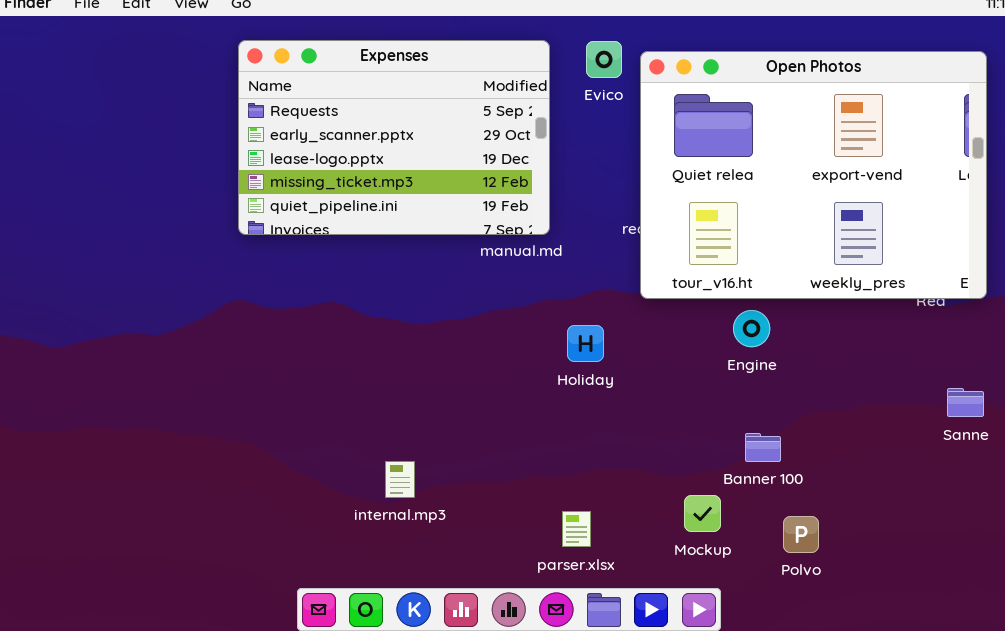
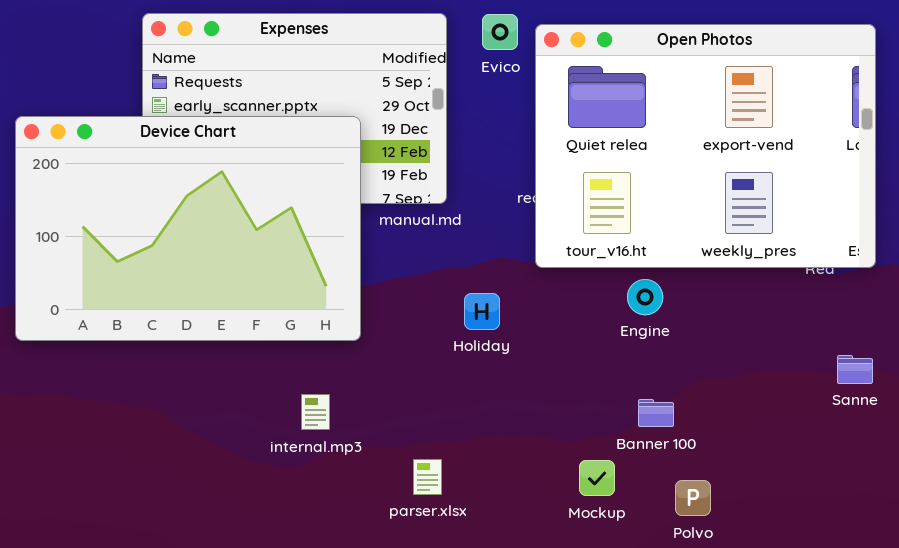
Device Chart: none -> [15,116,361,341], opened
internal.mp3: [385,461,415,498] -> [301,394,330,430], moved
parser.xlsx: [562,511,591,547] -> [413,459,442,495], moved

